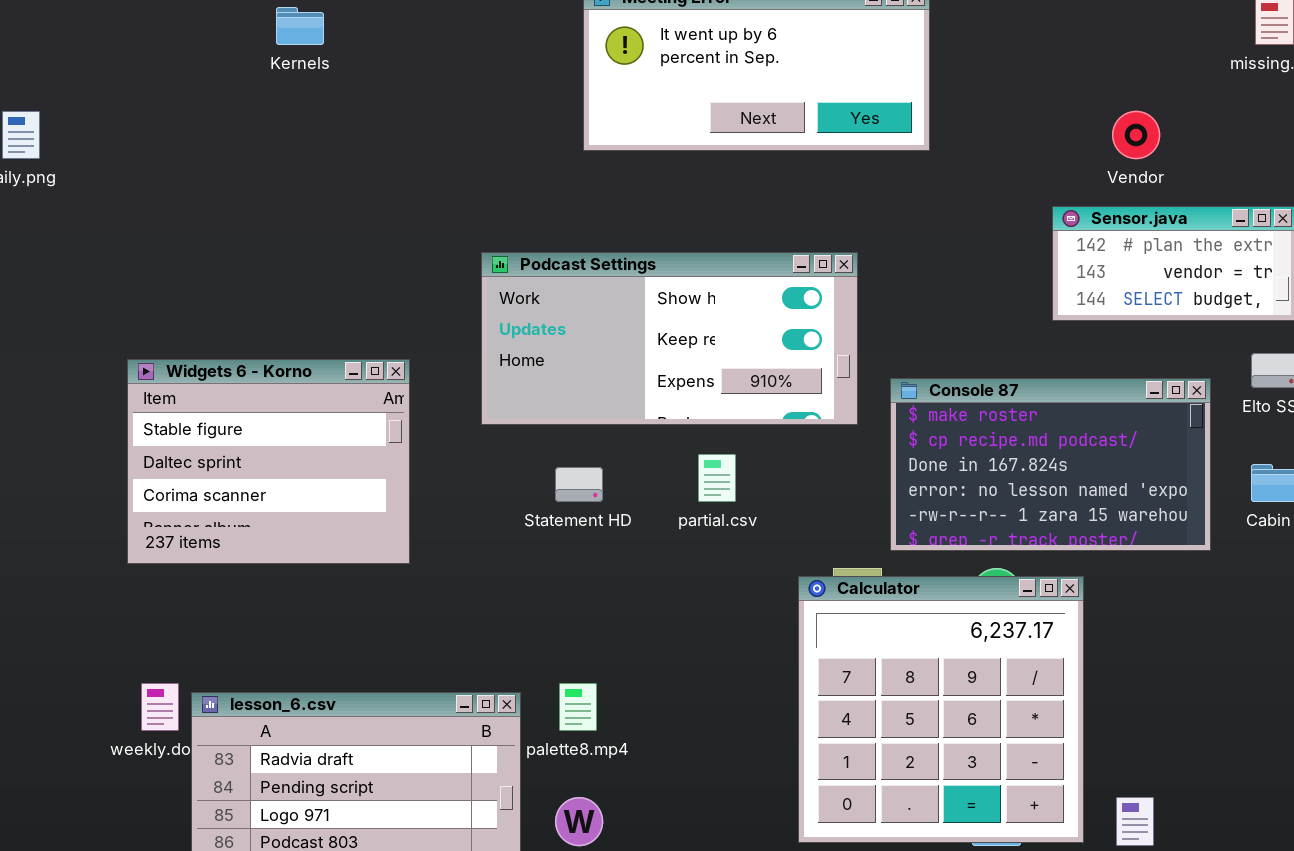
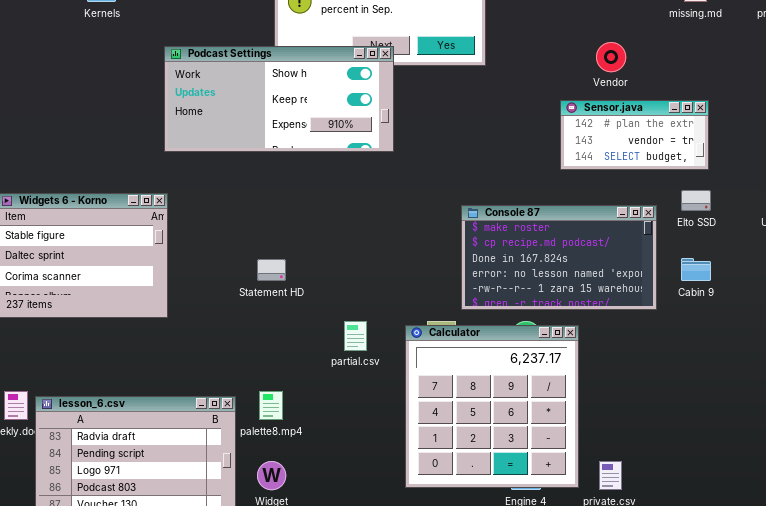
Podcast Settings: [481,252,858,425] -> [164,46,394,152], moved
partial.csv: [698,454,736,502] -> [344,321,367,351], moved

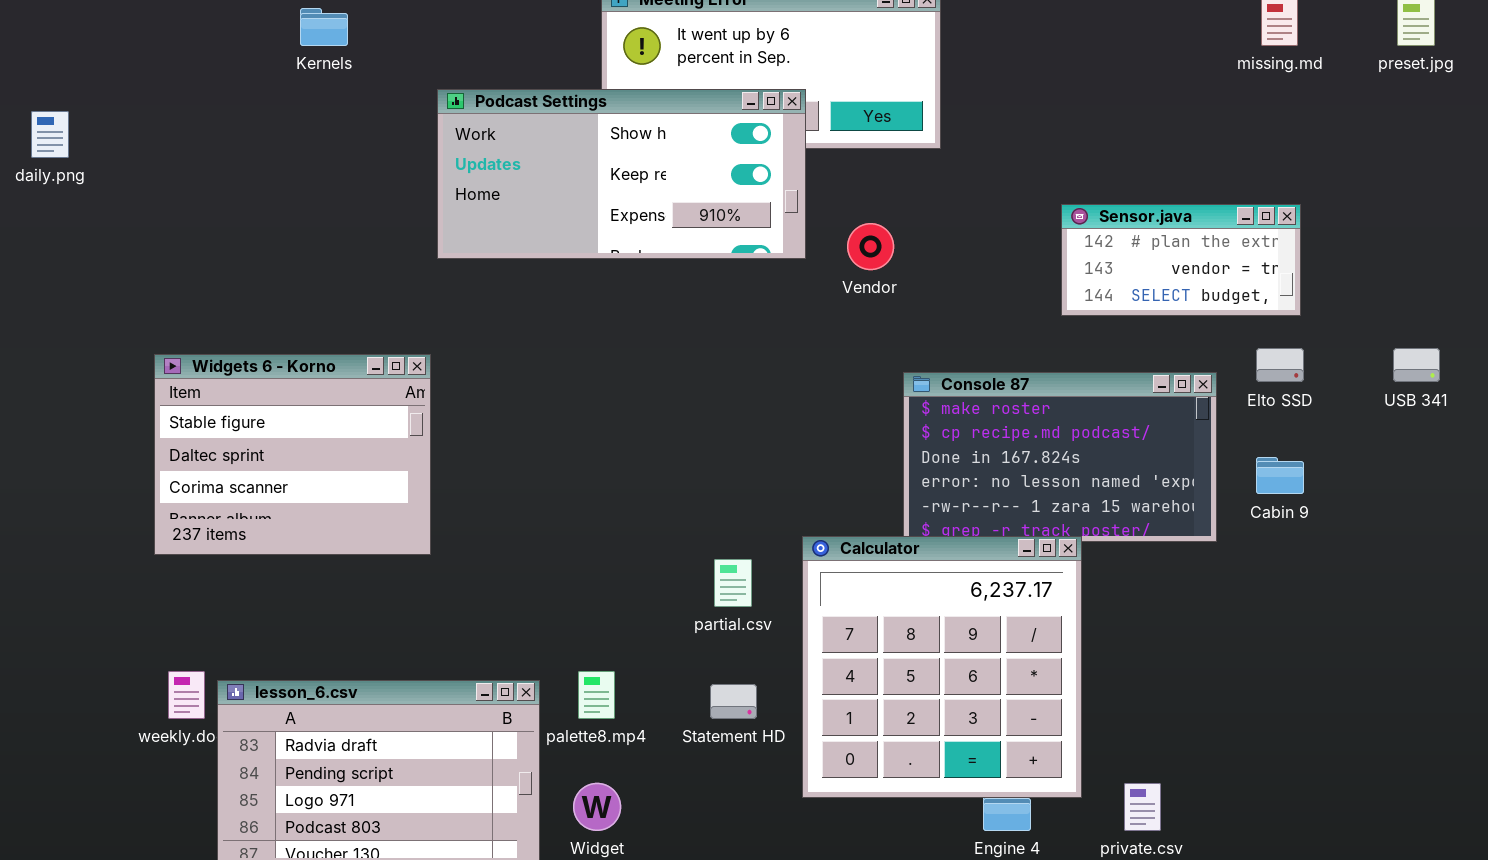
Vendor: [596,42,626,72] -> [847,223,894,270], moved
Podcast Settings: [164,46,394,152] -> [437,89,806,259], moved
Statement HD: [257,259,286,281] -> [710,684,757,719], moved
Calculator: [405,325,579,488] -> [802,536,1082,798], moved

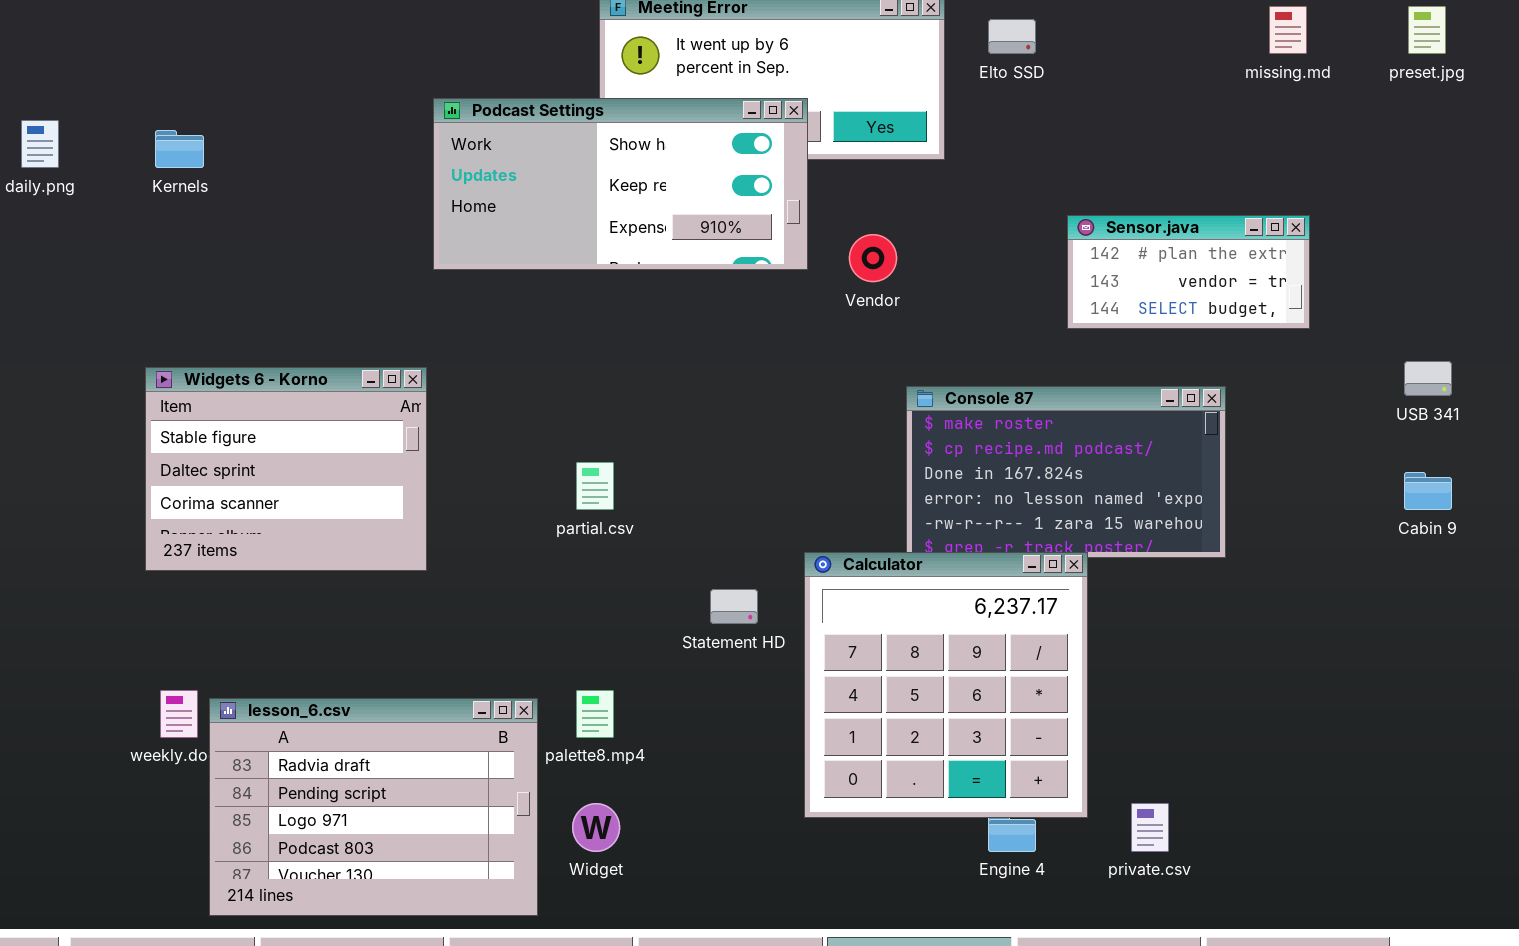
Kernels: [300,8,348,46] -> [155,130,204,168], moved
Elto SSD: [1256,348,1304,382] -> [988,19,1036,54], moved
Cabin 9: [1256,457,1304,494] -> [1404,472,1452,510], moved
partial.csv: [714,559,752,607] -> [576,462,614,510], moved
Statement HD: [710,684,757,719] -> [710,589,758,624], moved

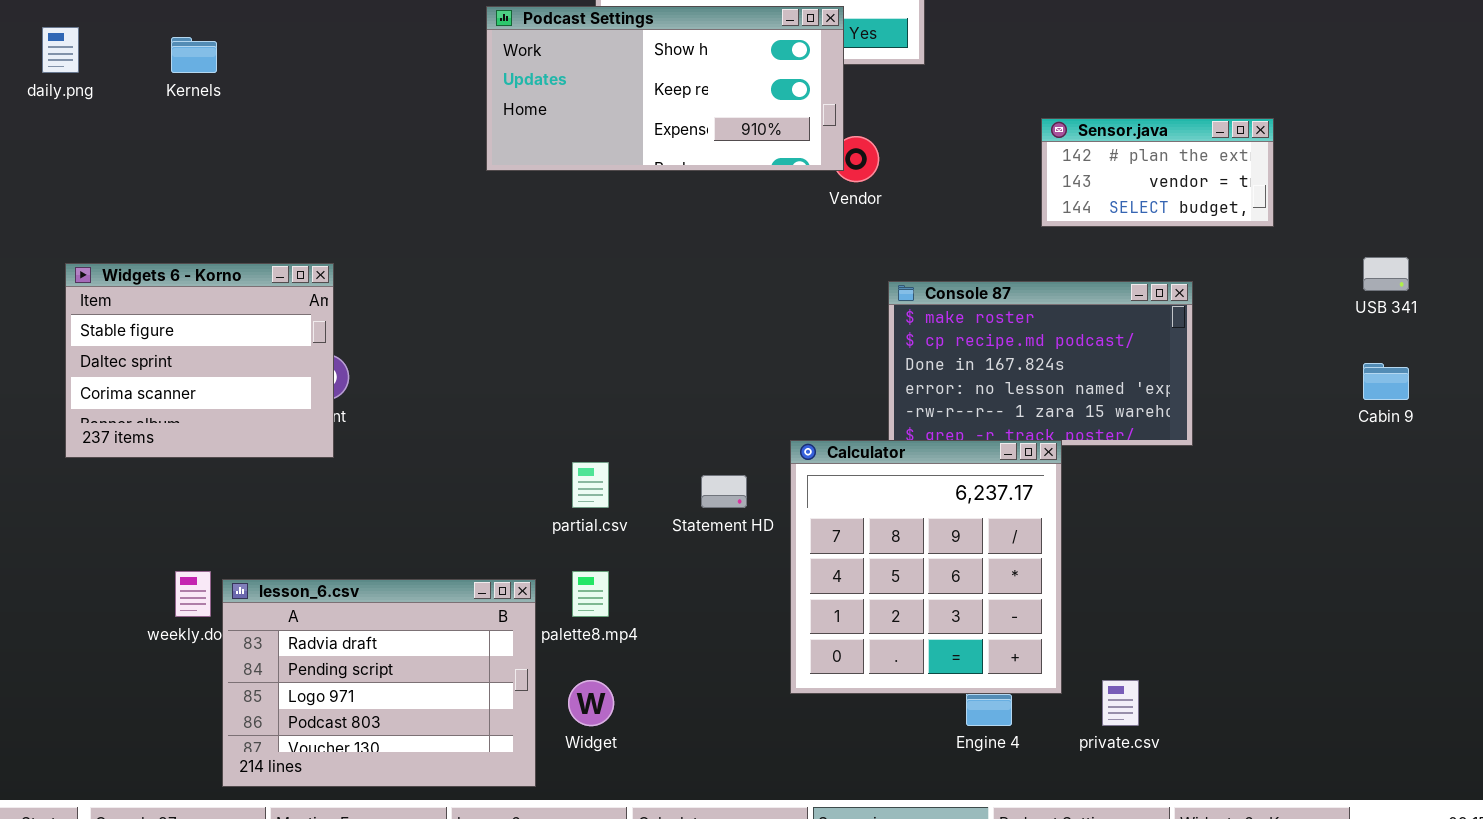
Podcast Settings: [433,98,808,270] -> [486,6,844,171], moved
Widgets 6 - Korno: [145,367,427,571] -> [65,263,334,458], moved
partial.csv: [576,462,614,510] -> [572,462,609,508], moved

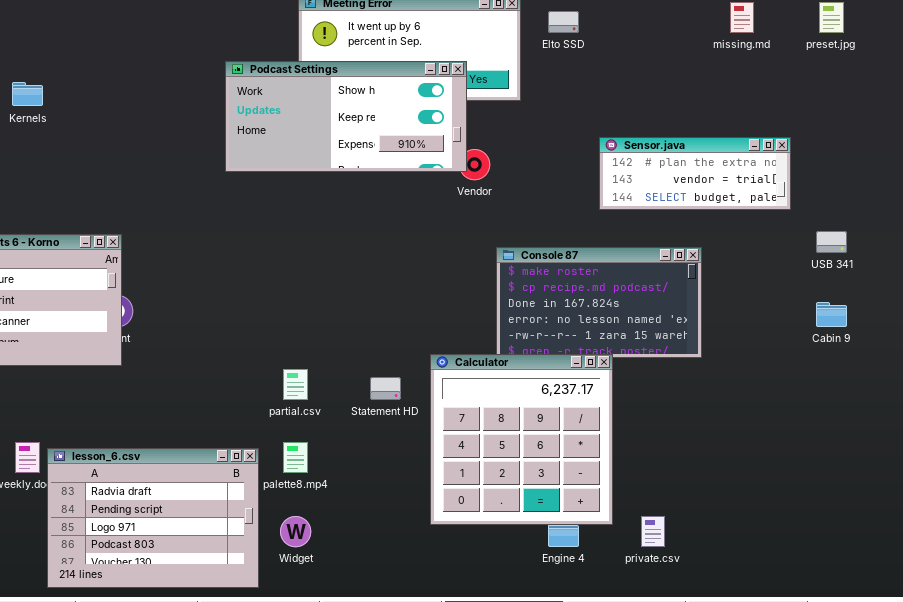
Sensor.java: [1041,118,1274,227] -> [599,137,791,210], resized

